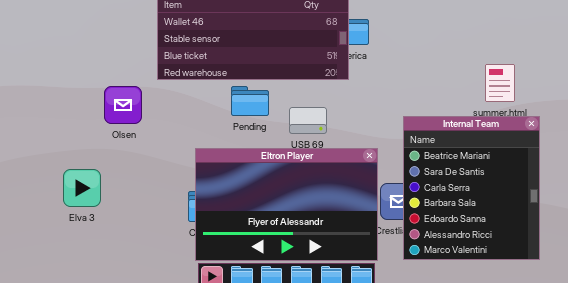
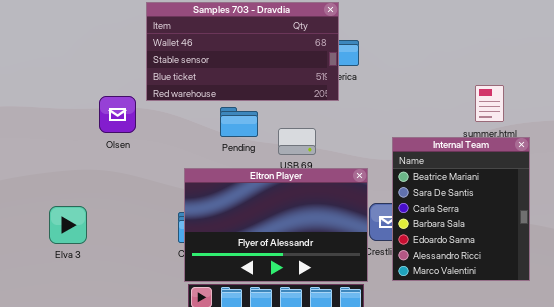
Olsen: [104,86,142,124] -> [99,96,136,133], moved
Elva 3: [63,169,101,207] -> [49,206,87,244], moved

